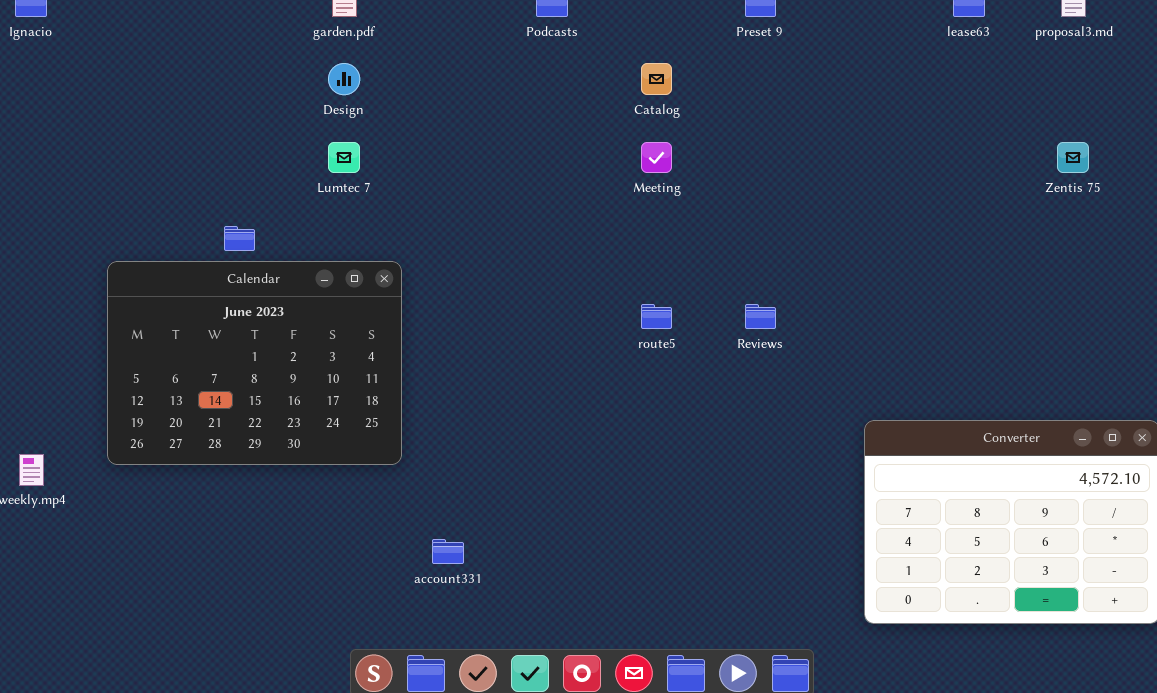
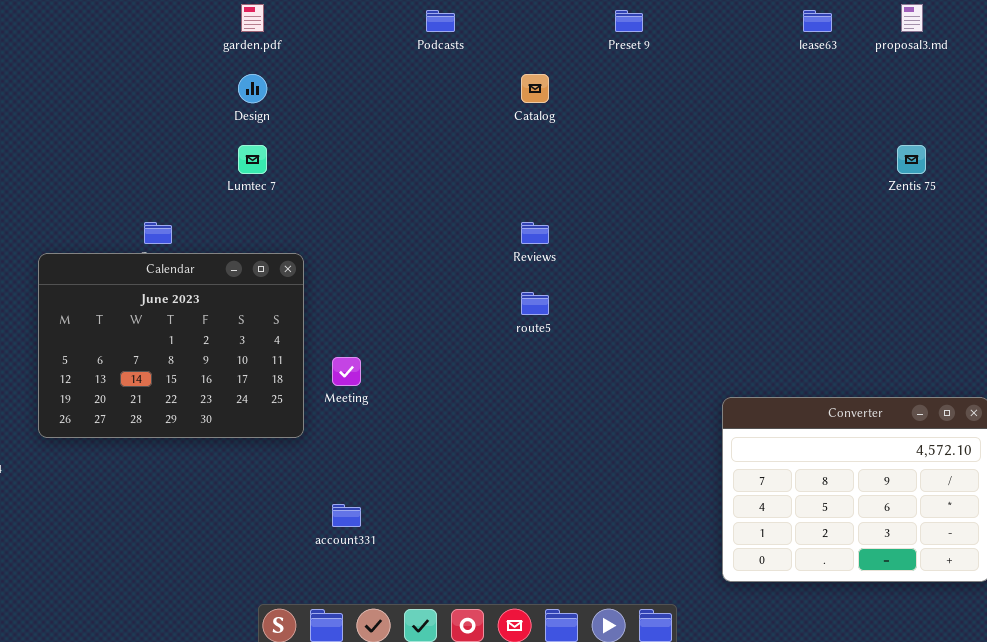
Meeting: [641,142,672,173] -> [332,357,361,386], moved
Reviews: [745,304,776,329] -> [521,222,549,244], moved

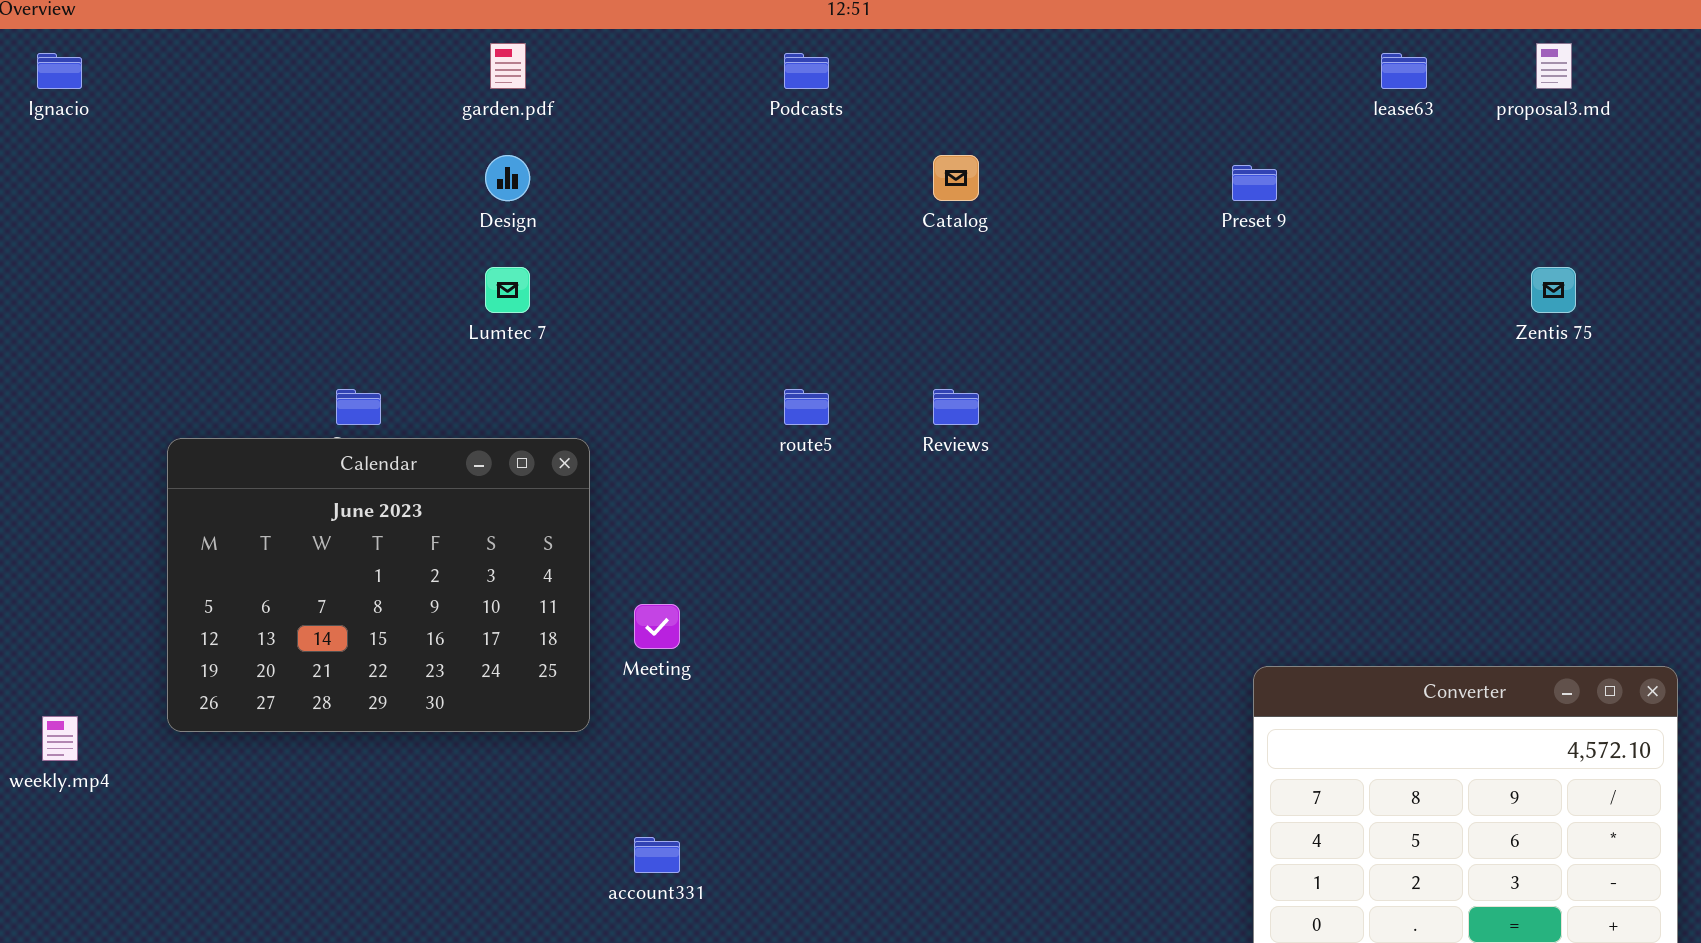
Preset 9: [615,10,643,32] -> [1232,165,1277,201], moved
route5: [521,292,549,315] -> [784,389,829,425], moved

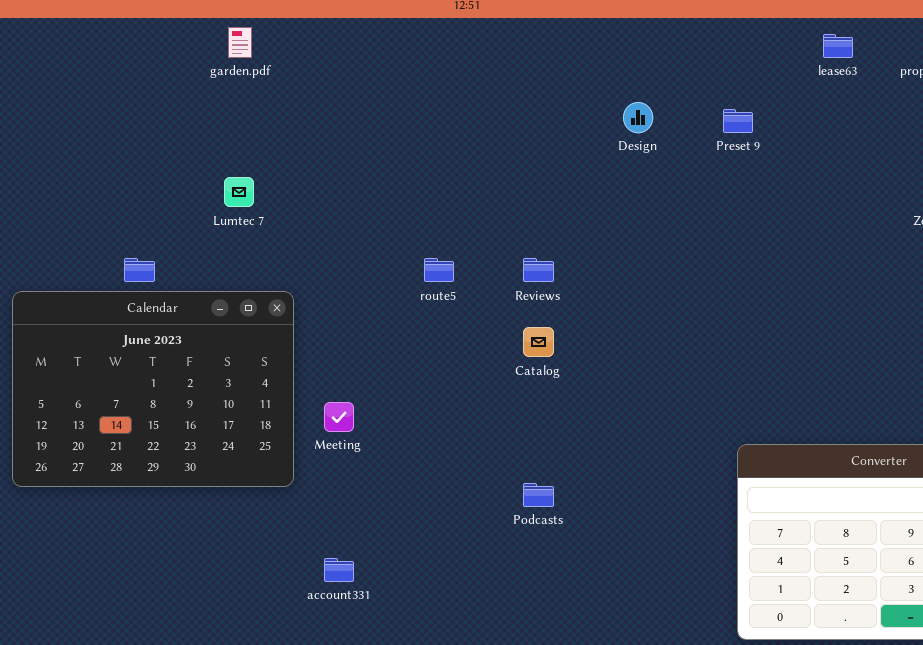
Podcasts: [784,53,829,89] -> [523,483,554,507], moved
Design: [485,155,530,201] -> [623,102,653,133], moved
Catalog: [933,155,979,201] -> [523,327,554,357], moved

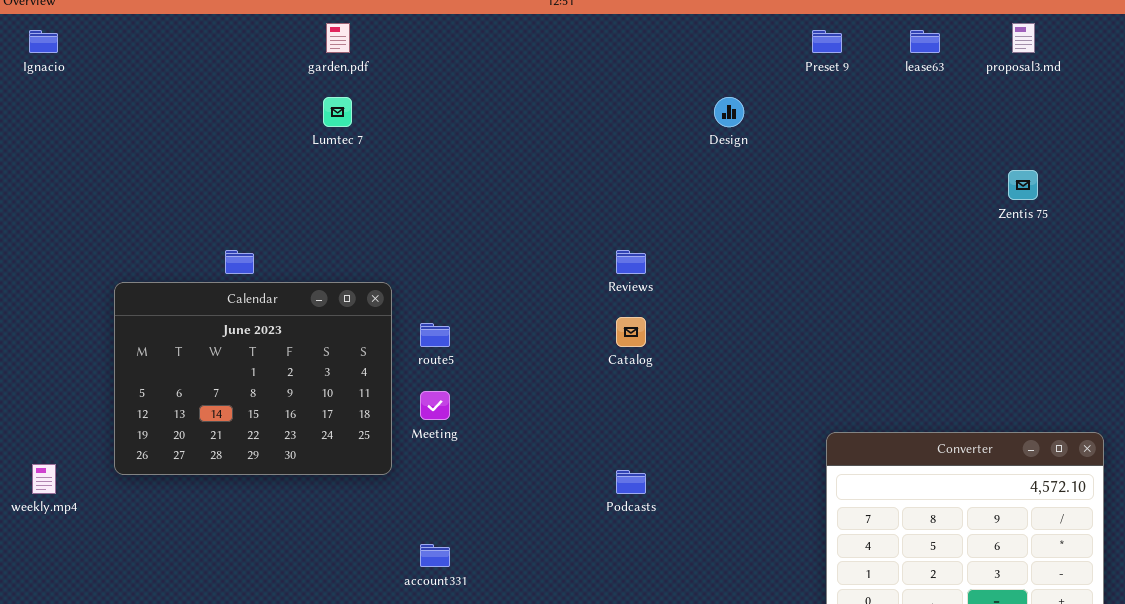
Preset 9: [723,109,753,133] -> [812,30,842,53], moved
Lumtec 7: [224,177,254,207] -> [323,97,352,127], moved
route5: [424,258,454,282] -> [420,323,450,347], moved

